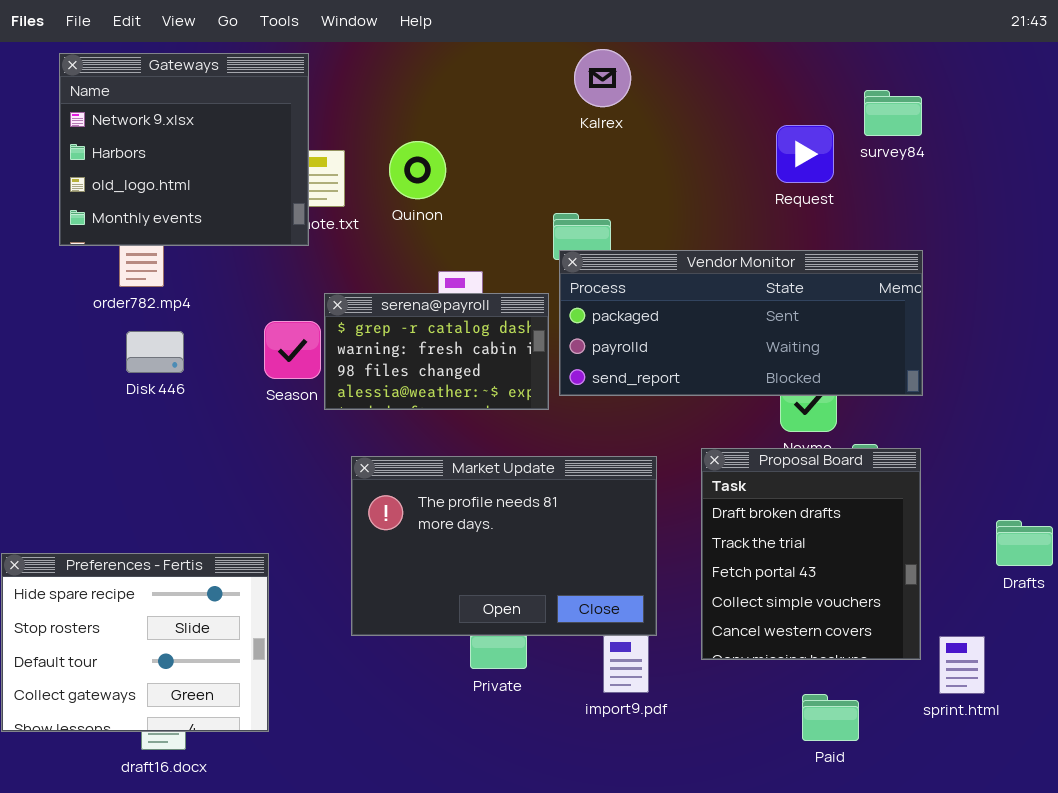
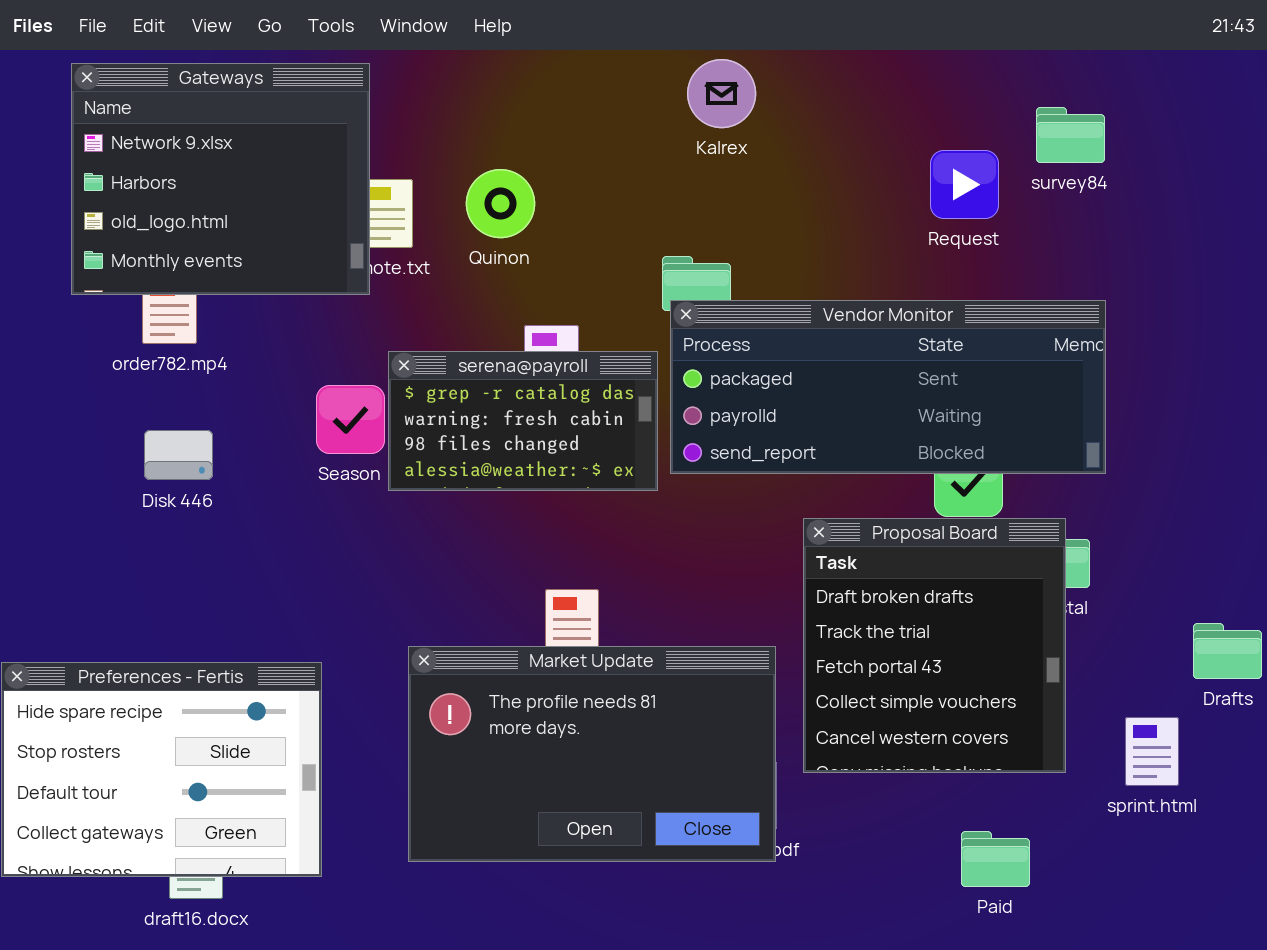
Disk 446: [126,331,184,373] -> [144,430,213,480], moved
Proposal Board: [701,448,921,660] -> [803,518,1066,773], moved
Market Update: [351,456,657,636] -> [408,646,776,862], moved
sprint.html: [939,636,985,694] -> [1125,717,1179,786], moved

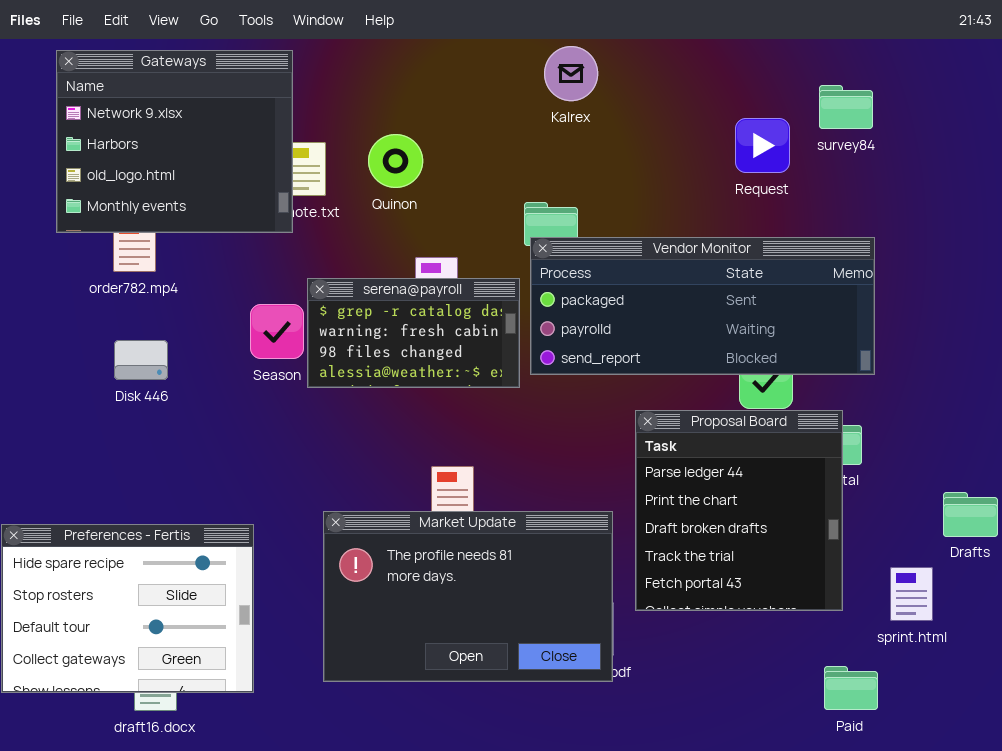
Proposal Board: [803,518,1066,773] -> [635,410,843,611], scrolled up 2 rows
Paid: [961,831,1030,887] -> [824,666,878,710], moved

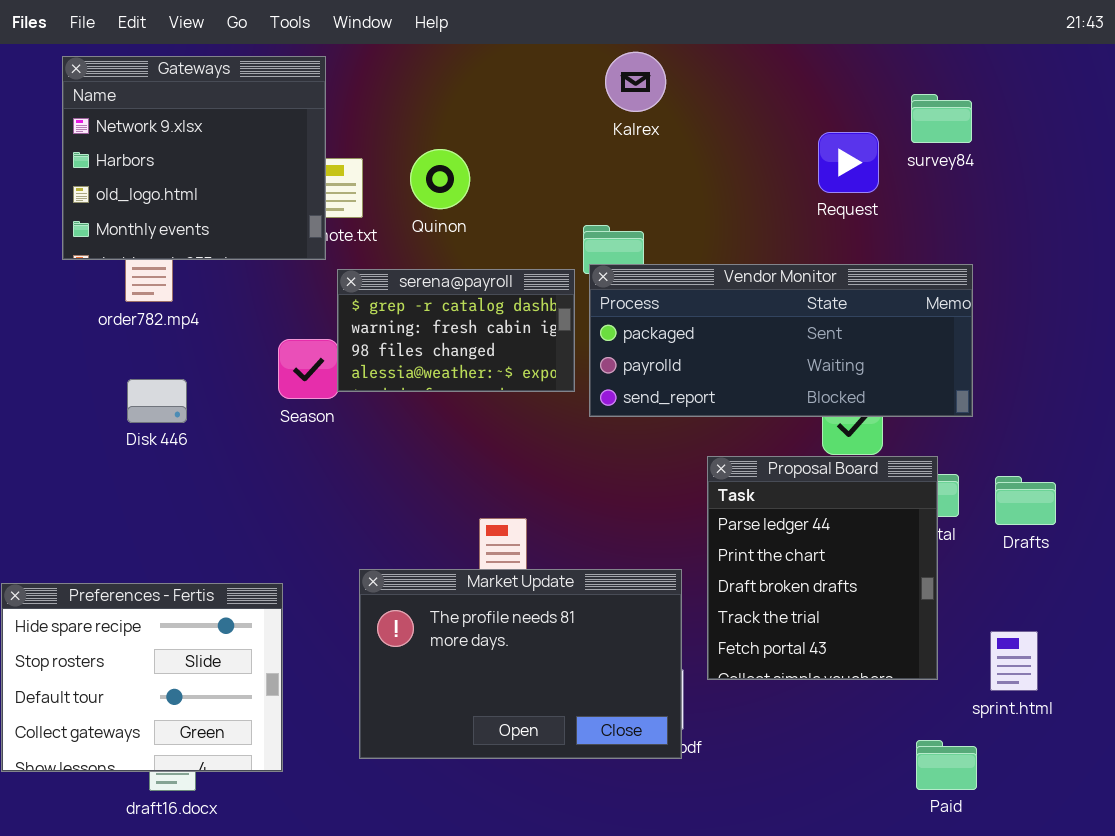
serena@payroll: [307,278,520,388] -> [337,269,575,392], moved
Drafts: [943,492,998,537] -> [995,476,1056,525], moved

